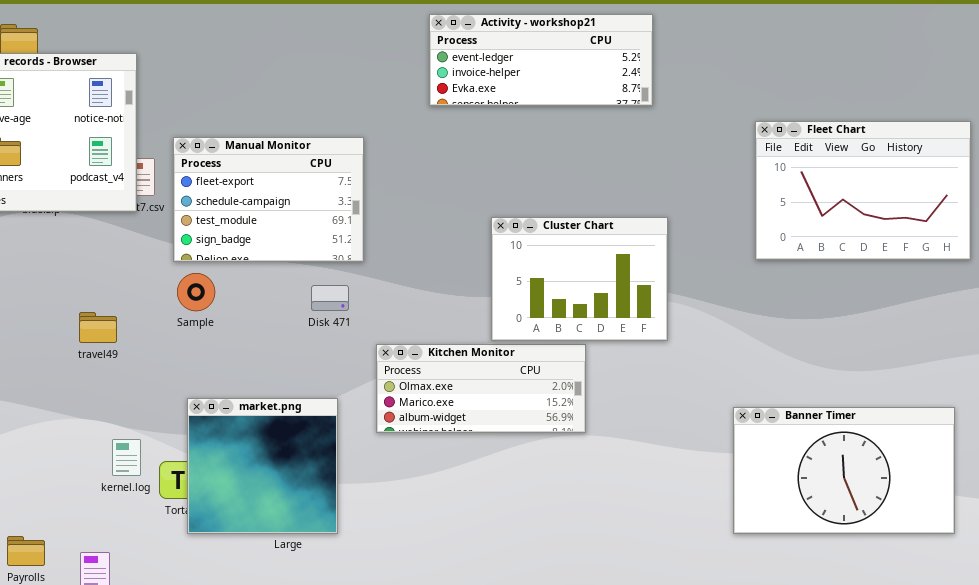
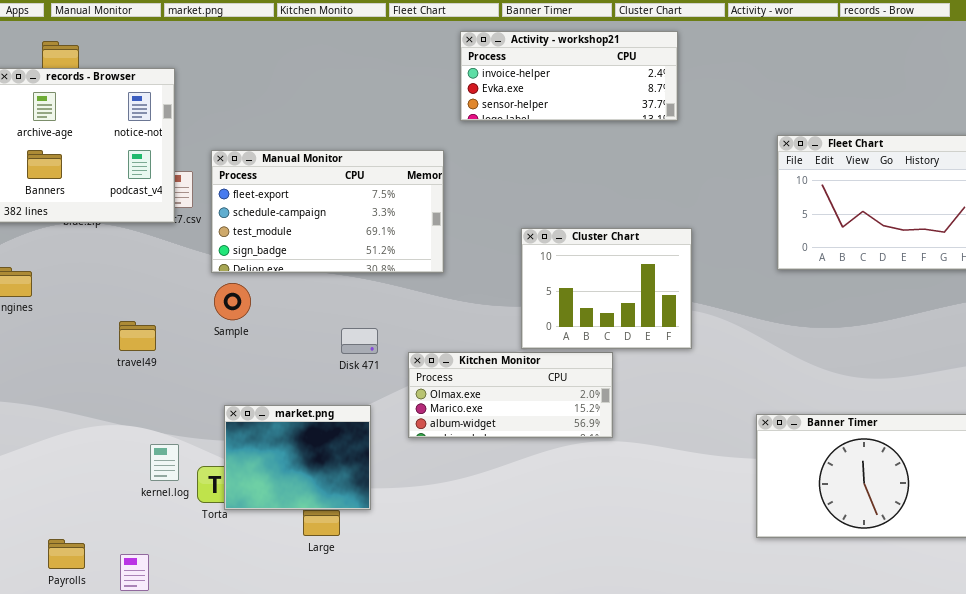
Activity - workshop21: [429,14,653,106] -> [460,31,678,121], scrolled down 1 row
Manual Monitor: [173,137,364,262] -> [211,150,444,273], resized
Disk 471: [311,285,349,311] -> [341,328,378,354], moved
market.png: [187,398,338,534] -> [224,405,371,510], resized

